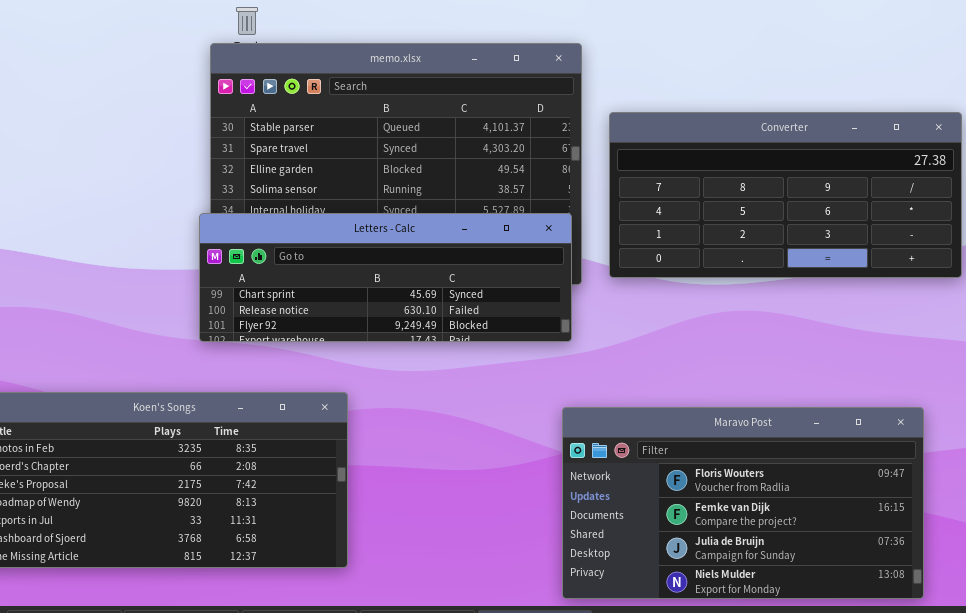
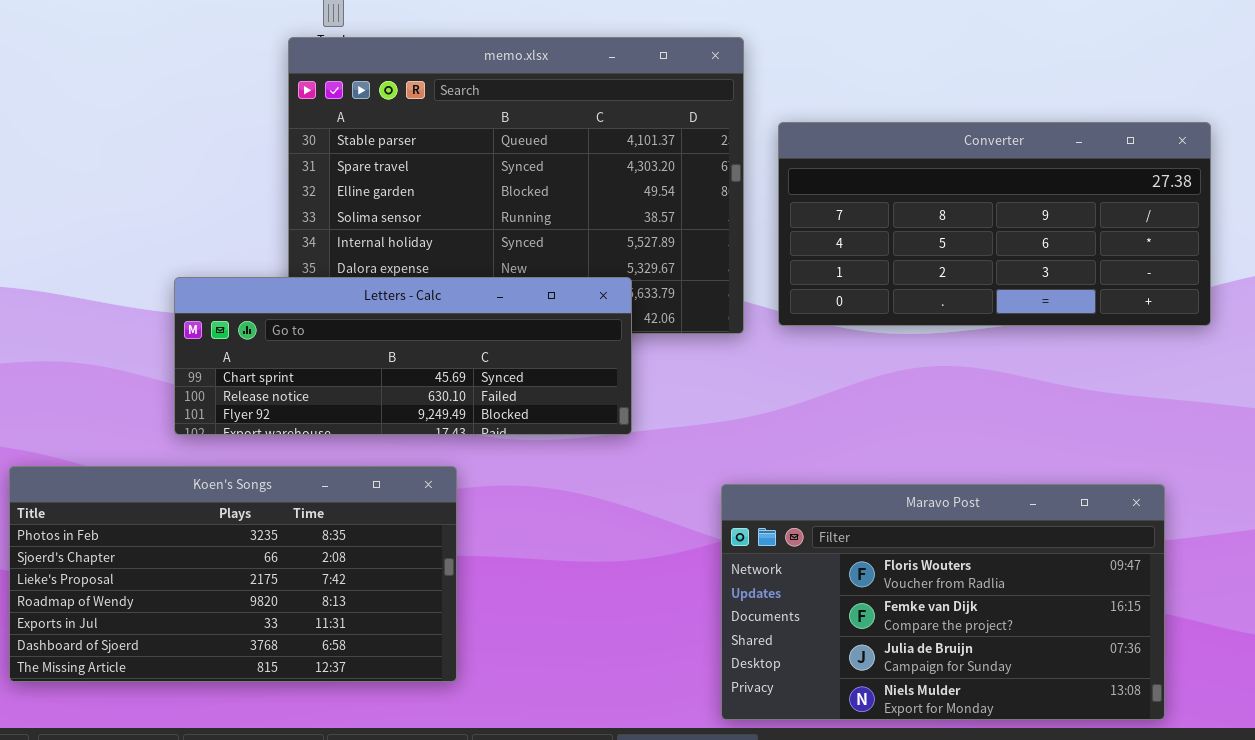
Letters - Calc: [199,213,572,342] -> [174,277,632,435], moved

